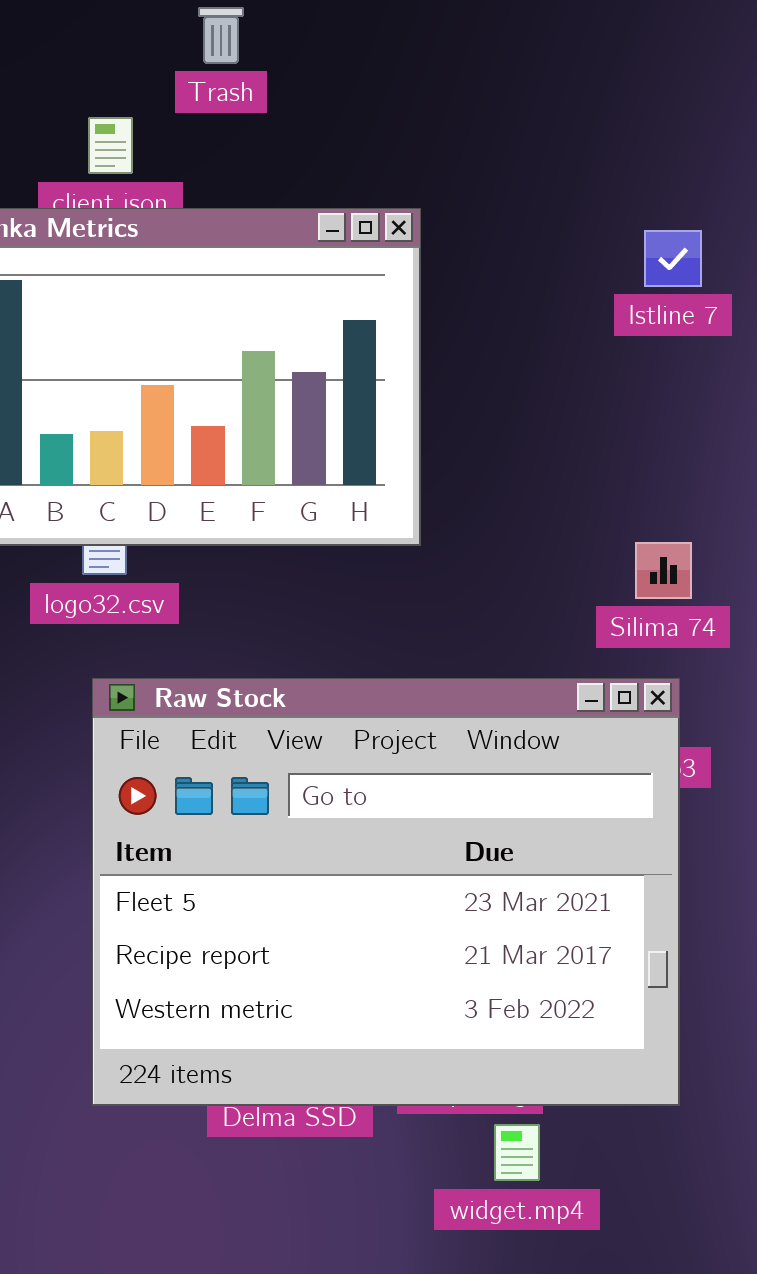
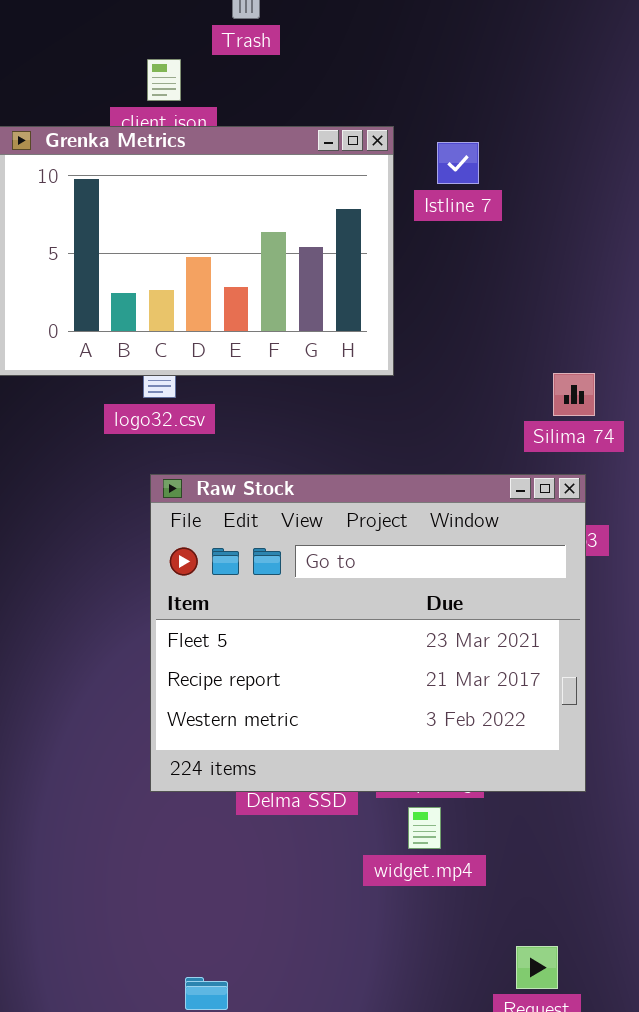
Istline 7: [644,230,702,287] -> [437,142,479,184], moved
widget.mp4: [494,1124,540,1181] -> [408,807,441,849], moved

